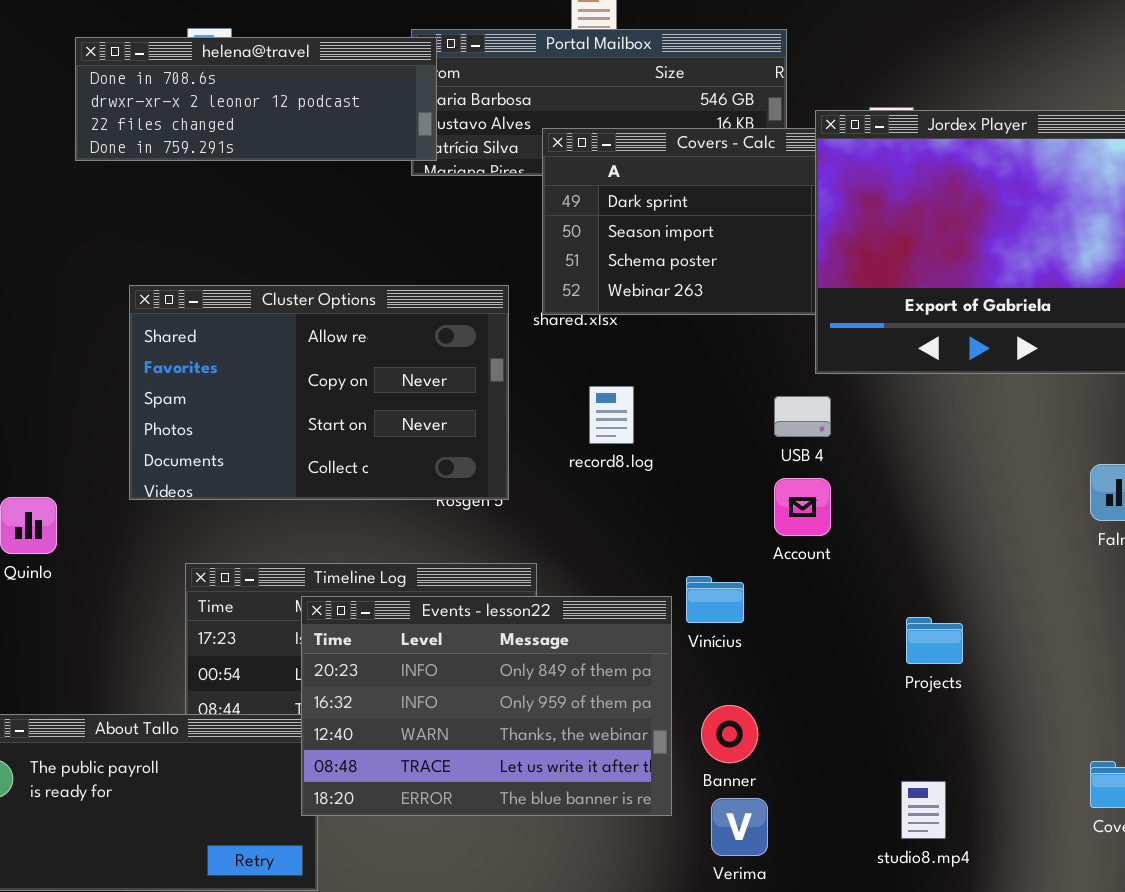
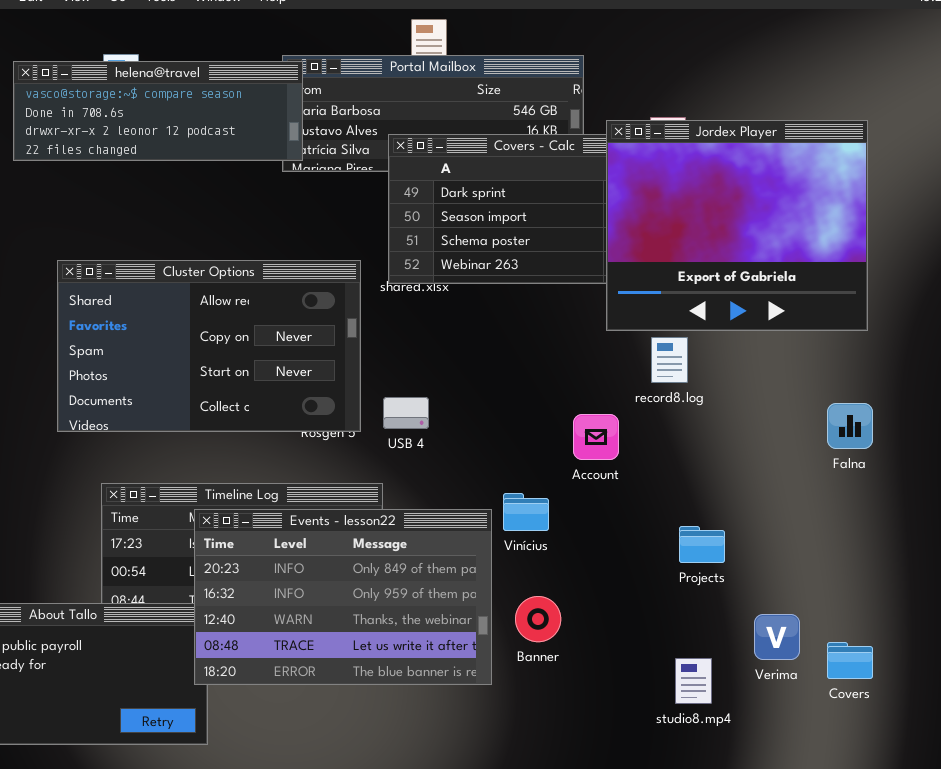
helena@travel: [75,37,437,161] -> [13,61,303,161], scrolled up 1 row
record8.log: [589,386,634,444] -> [651,337,688,383], moved
USB 4: [774,396,831,437] -> [383,397,429,429], moved
Verima: [711,798,768,856] -> [754,614,800,660], moved

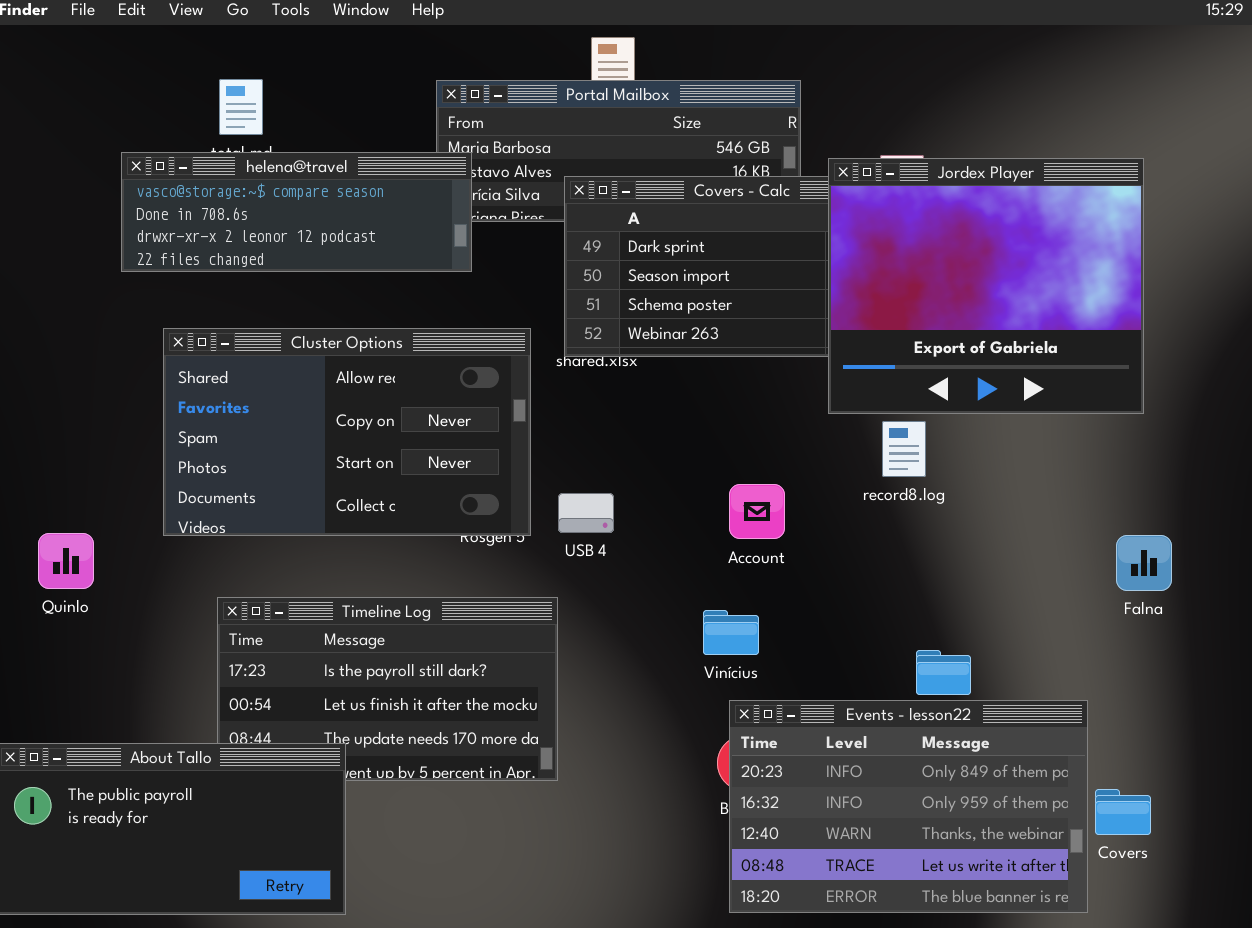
helena@travel: [13,61,303,161] -> [121,152,472,272], moved
Falna: [827,403,873,449] -> [1116,535,1172,591], moved
Account: [573,414,619,460] -> [729,484,785,539], moved
Events - lesson22: [194,509,492,685] -> [729,700,1088,913], moved

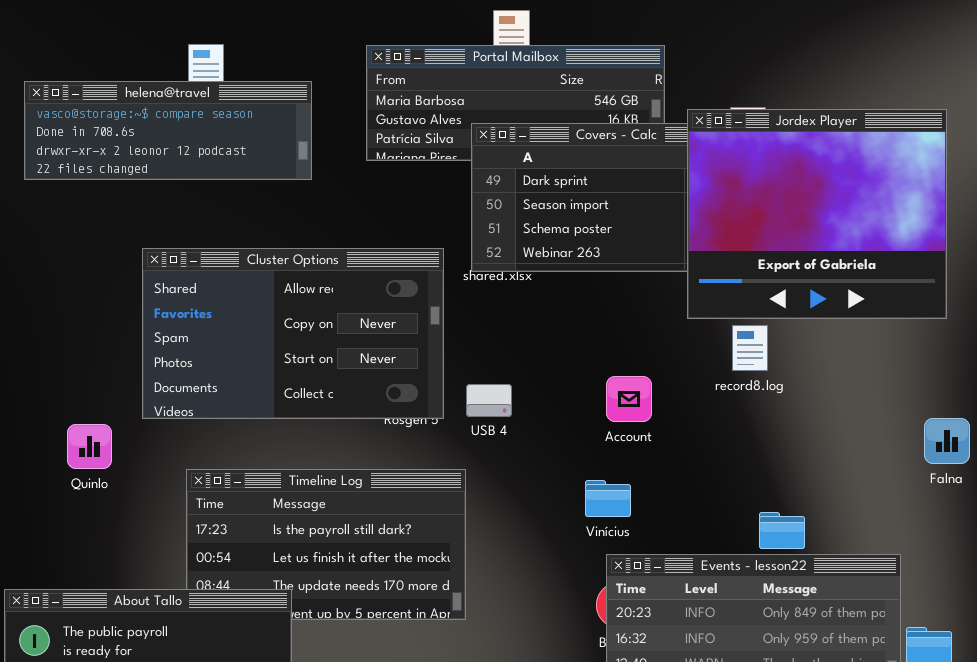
helena@travel: [121,152,472,272] -> [24,81,312,180], moved
Quinlo: [38,533,94,589] -> [67,424,112,469], moved

